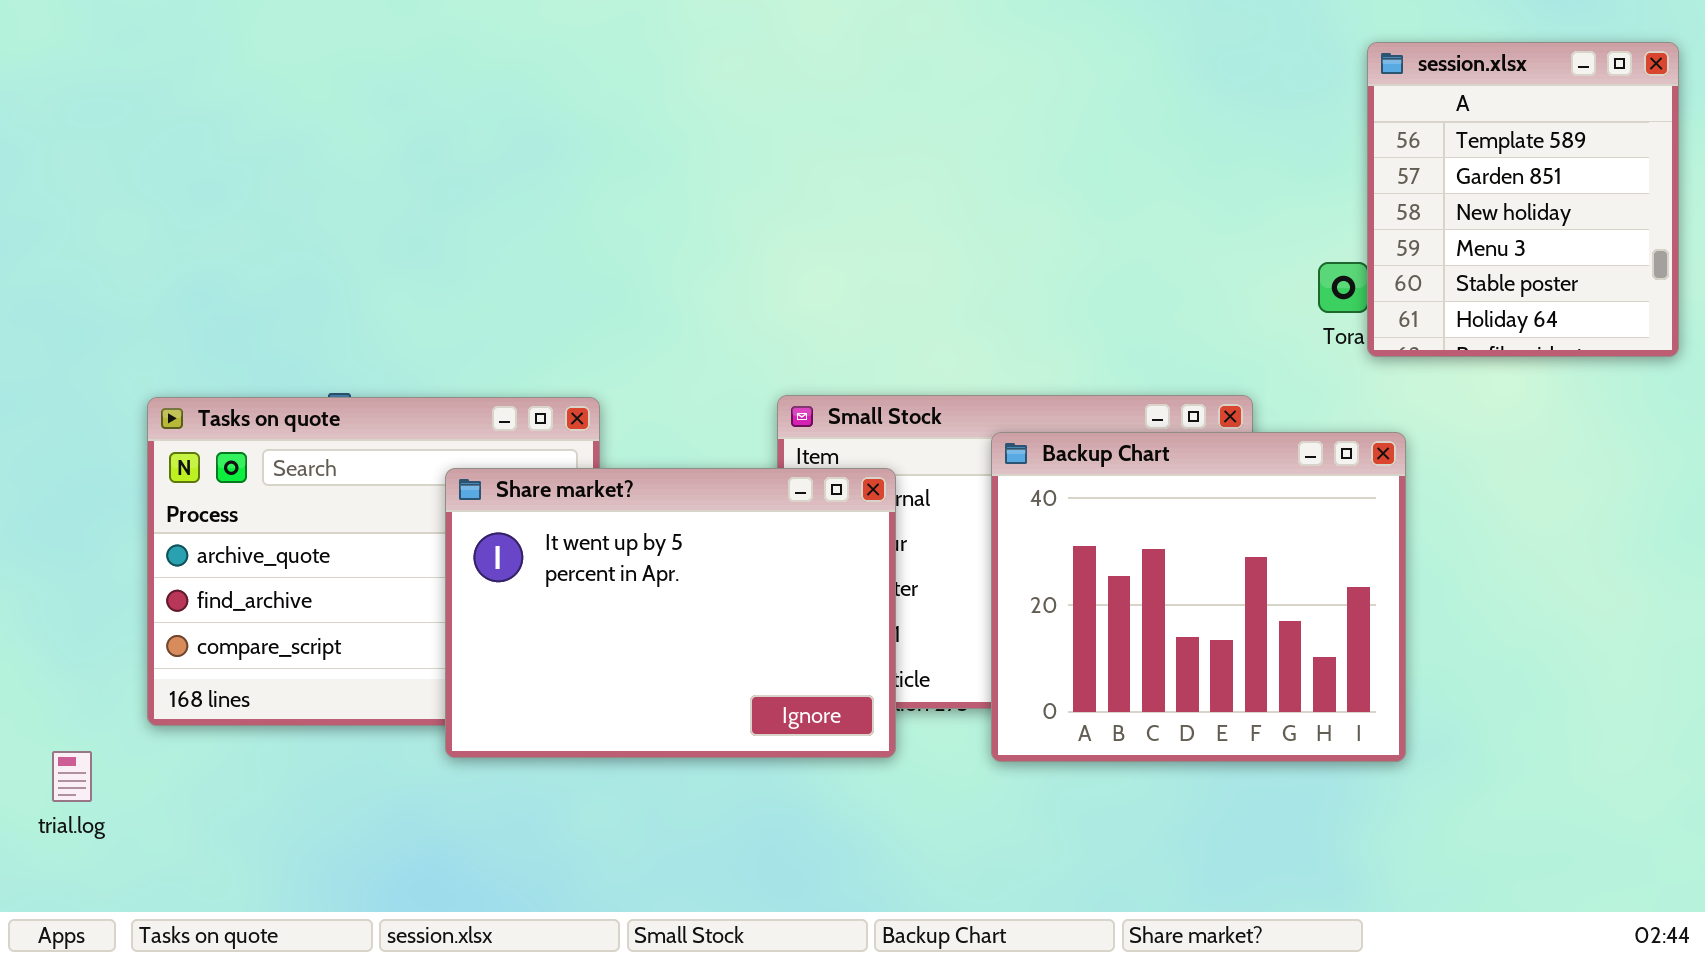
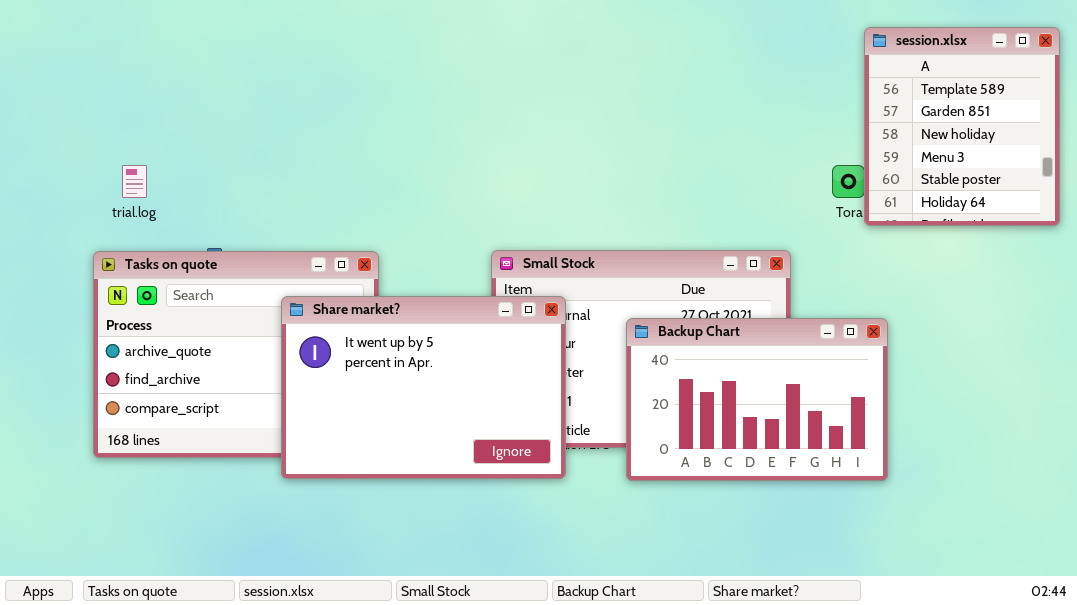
Backup Chart: [991,432,1406,762] -> [626,318,888,481], resized
trial.log: [52,751,92,802] -> [122,165,147,198], moved

